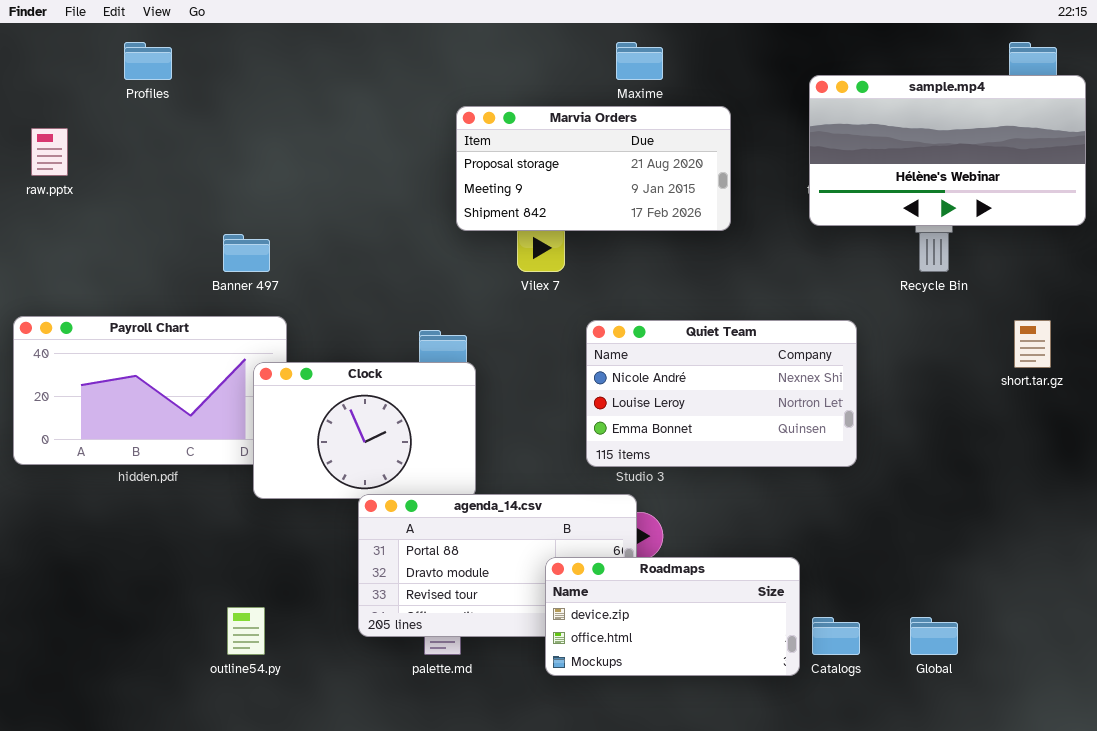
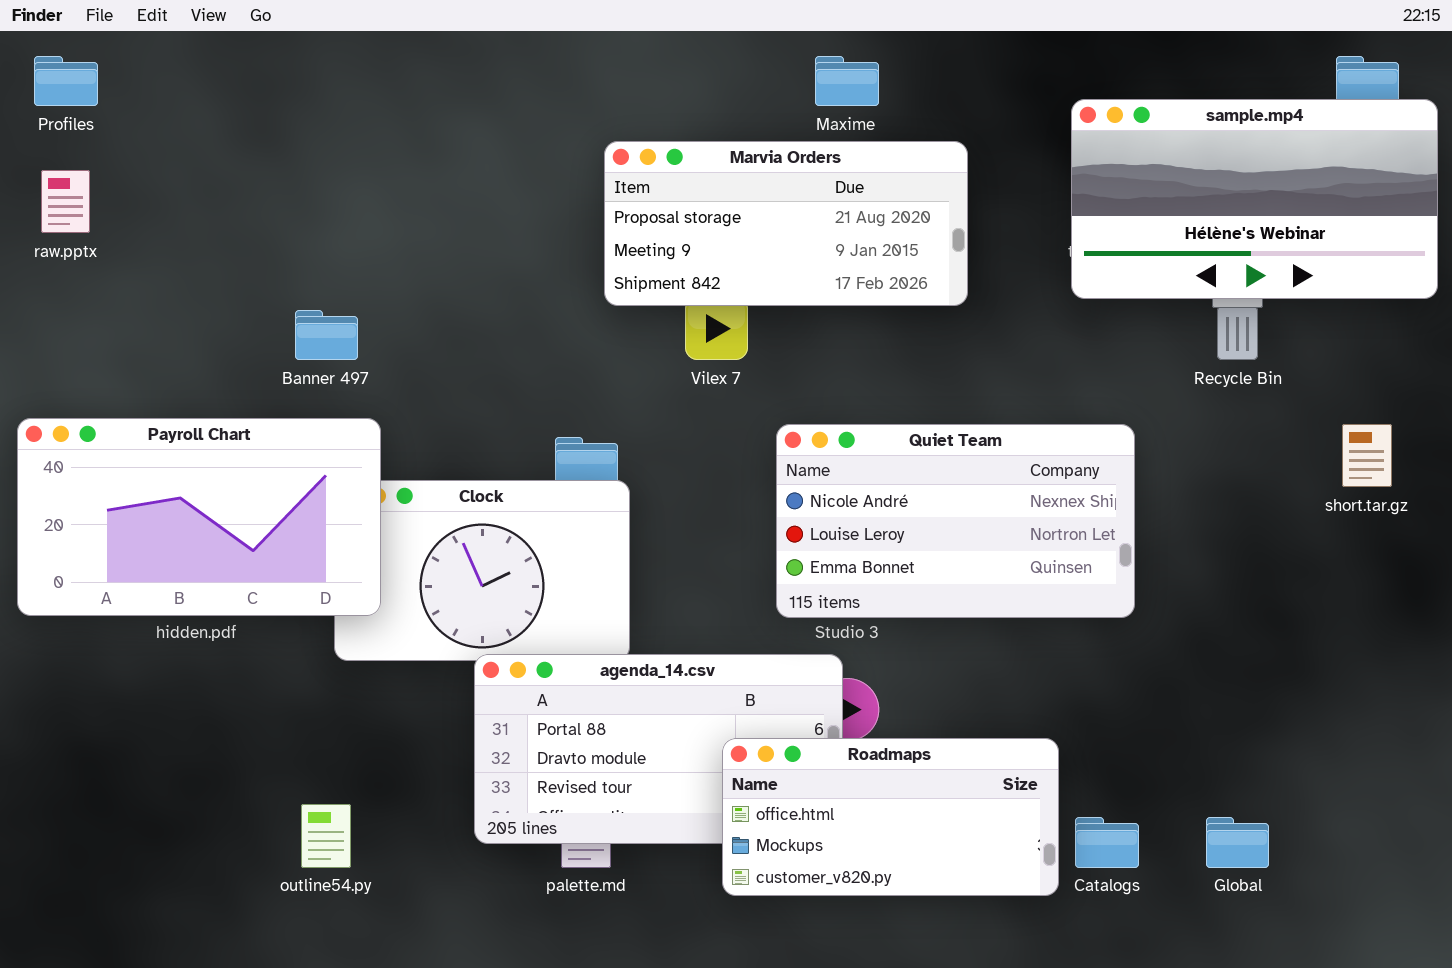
Profiles: [124,42,172,80] -> [34,56,98,106], moved
Payroll Chart: [13,316,287,465] -> [17,418,381,616], raised
Roadmaps: [545,557,800,676] -> [722,738,1059,896], scrolled down 1 row

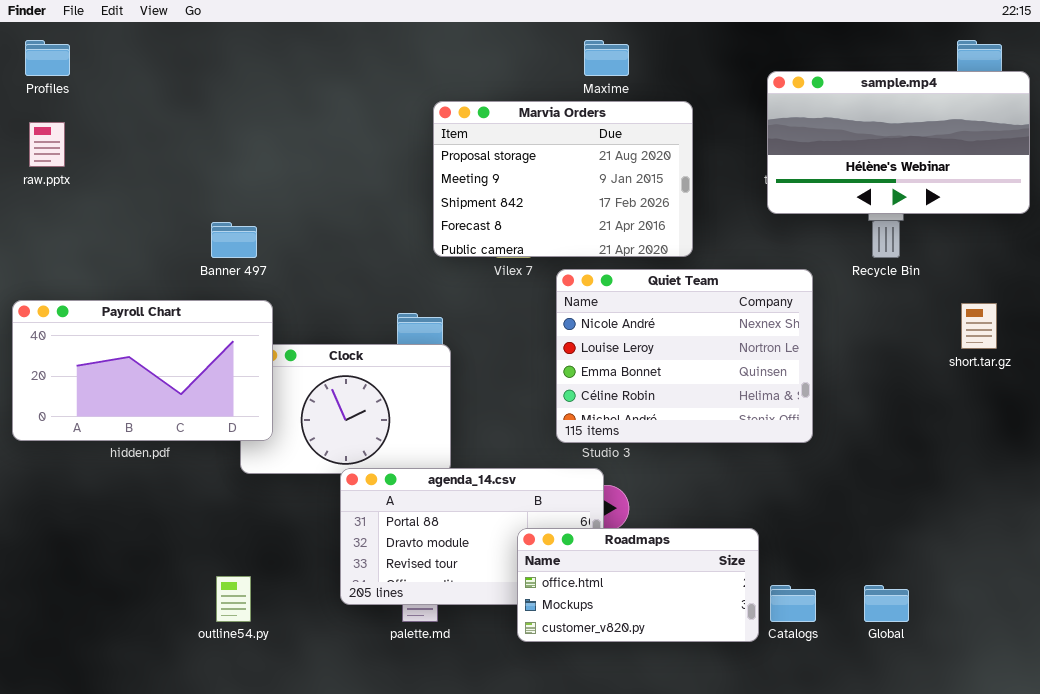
Marvia Orders: [604,141,968,306] -> [433,101,693,257], resized
Quiet Team: [776,424,1135,618] -> [556,269,813,443], resized

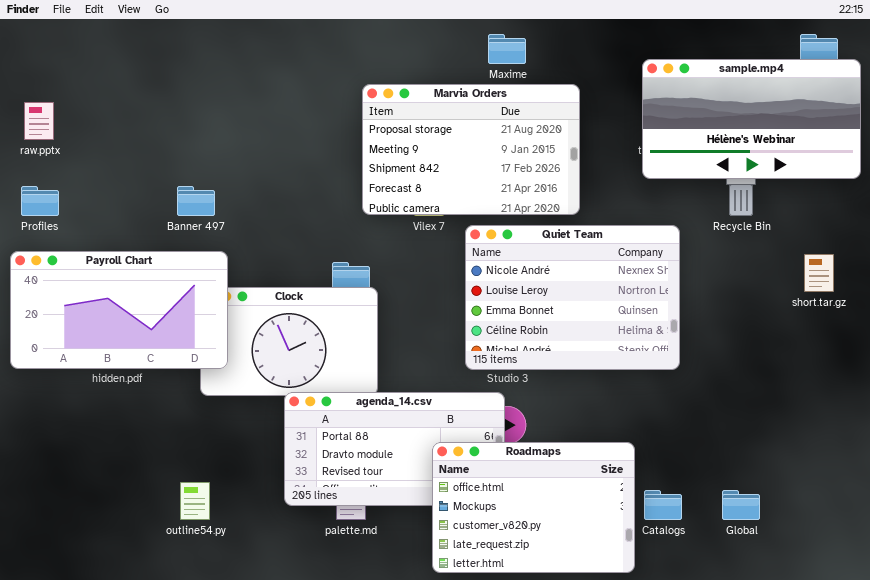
Profiles: [25,40,70,76] -> [21,186,59,216], moved
Roadmaps: [517,528,759,642] -> [432,442,635,573], resized

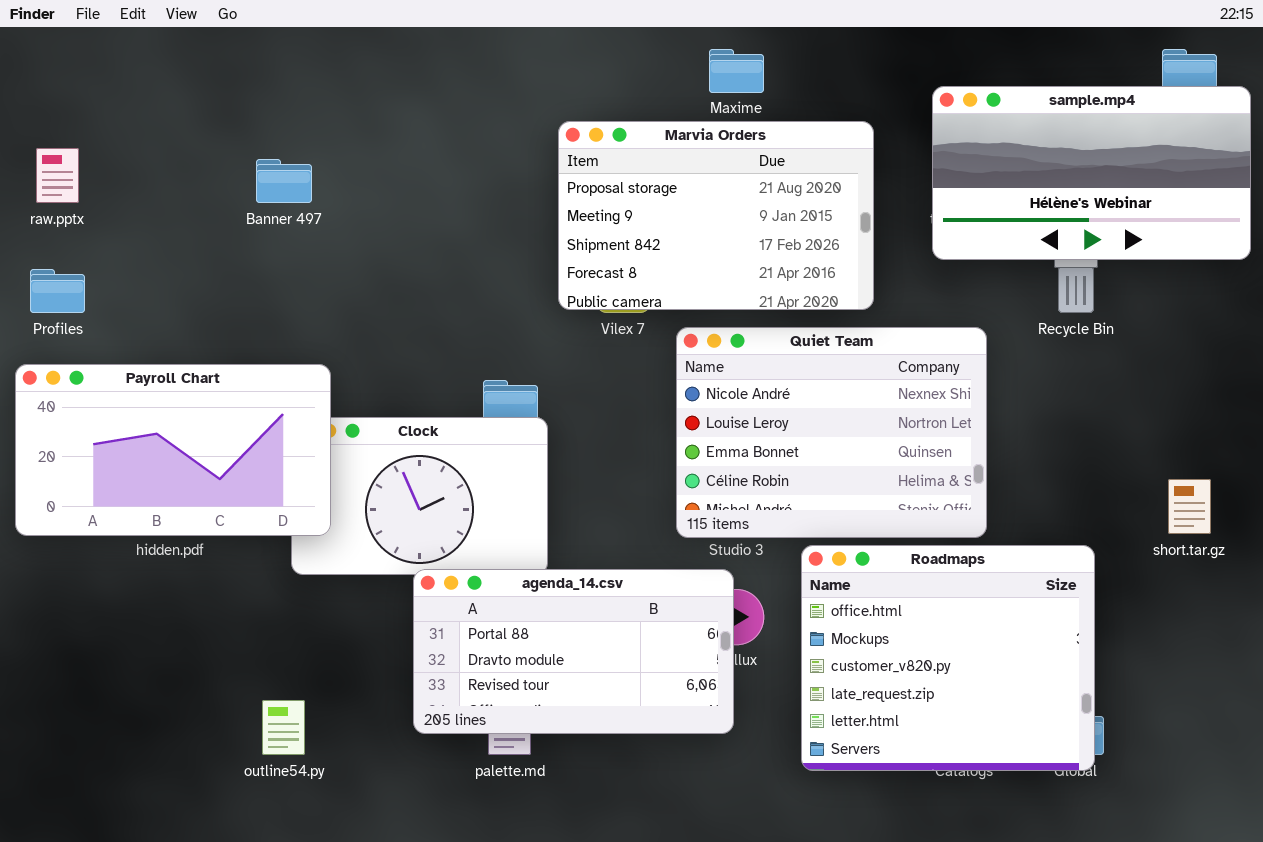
Marvia Orders: [362,84,580,215] -> [558,121,874,310], moved
Banner 497: [177,186,215,216] -> [256,159,312,203], moved
short.tar.gz: [804,254,834,292] -> [1168,479,1211,534], moved
Roadmaps: [432,442,635,573] -> [801,545,1095,771], moved, resized

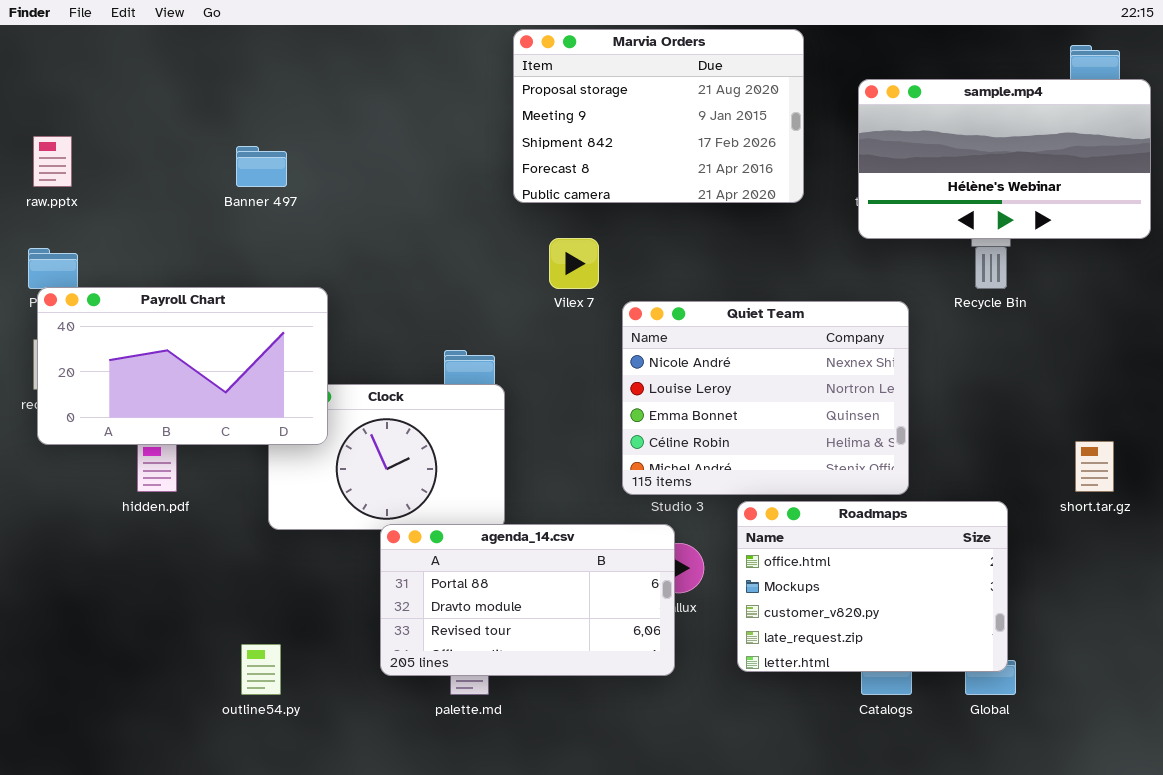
Marvia Orders: [558,121,874,310] -> [513,29,804,203], moved
Payroll Chart: [15,364,331,536] -> [37,287,328,445], moved
Roadmaps: [801,545,1095,771] -> [737,501,1008,672], resized

